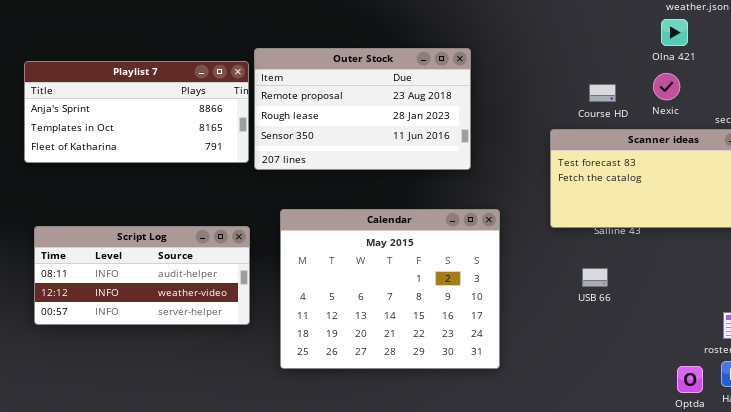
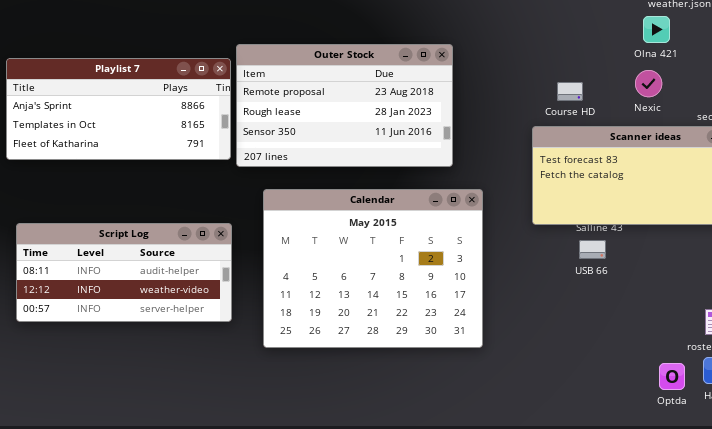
Course HD: [589,84,616,102] -> [557,82,583,101], moved
Calendar: [280,209,500,369] -> [263,189,483,348], moved
USB 66: [582,268,608,287] -> [579,240,606,259], moved

